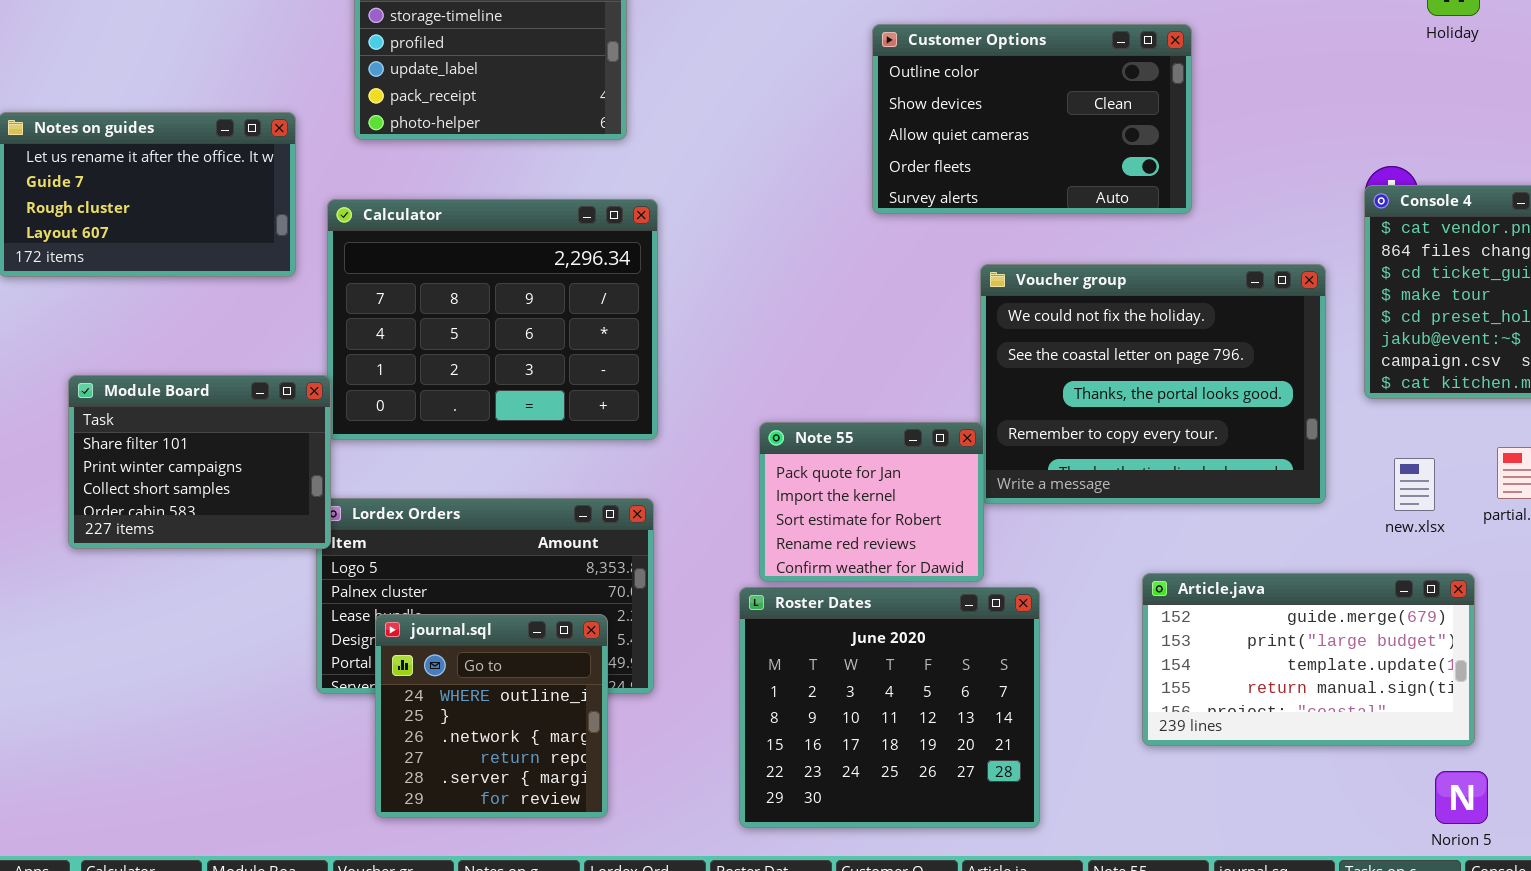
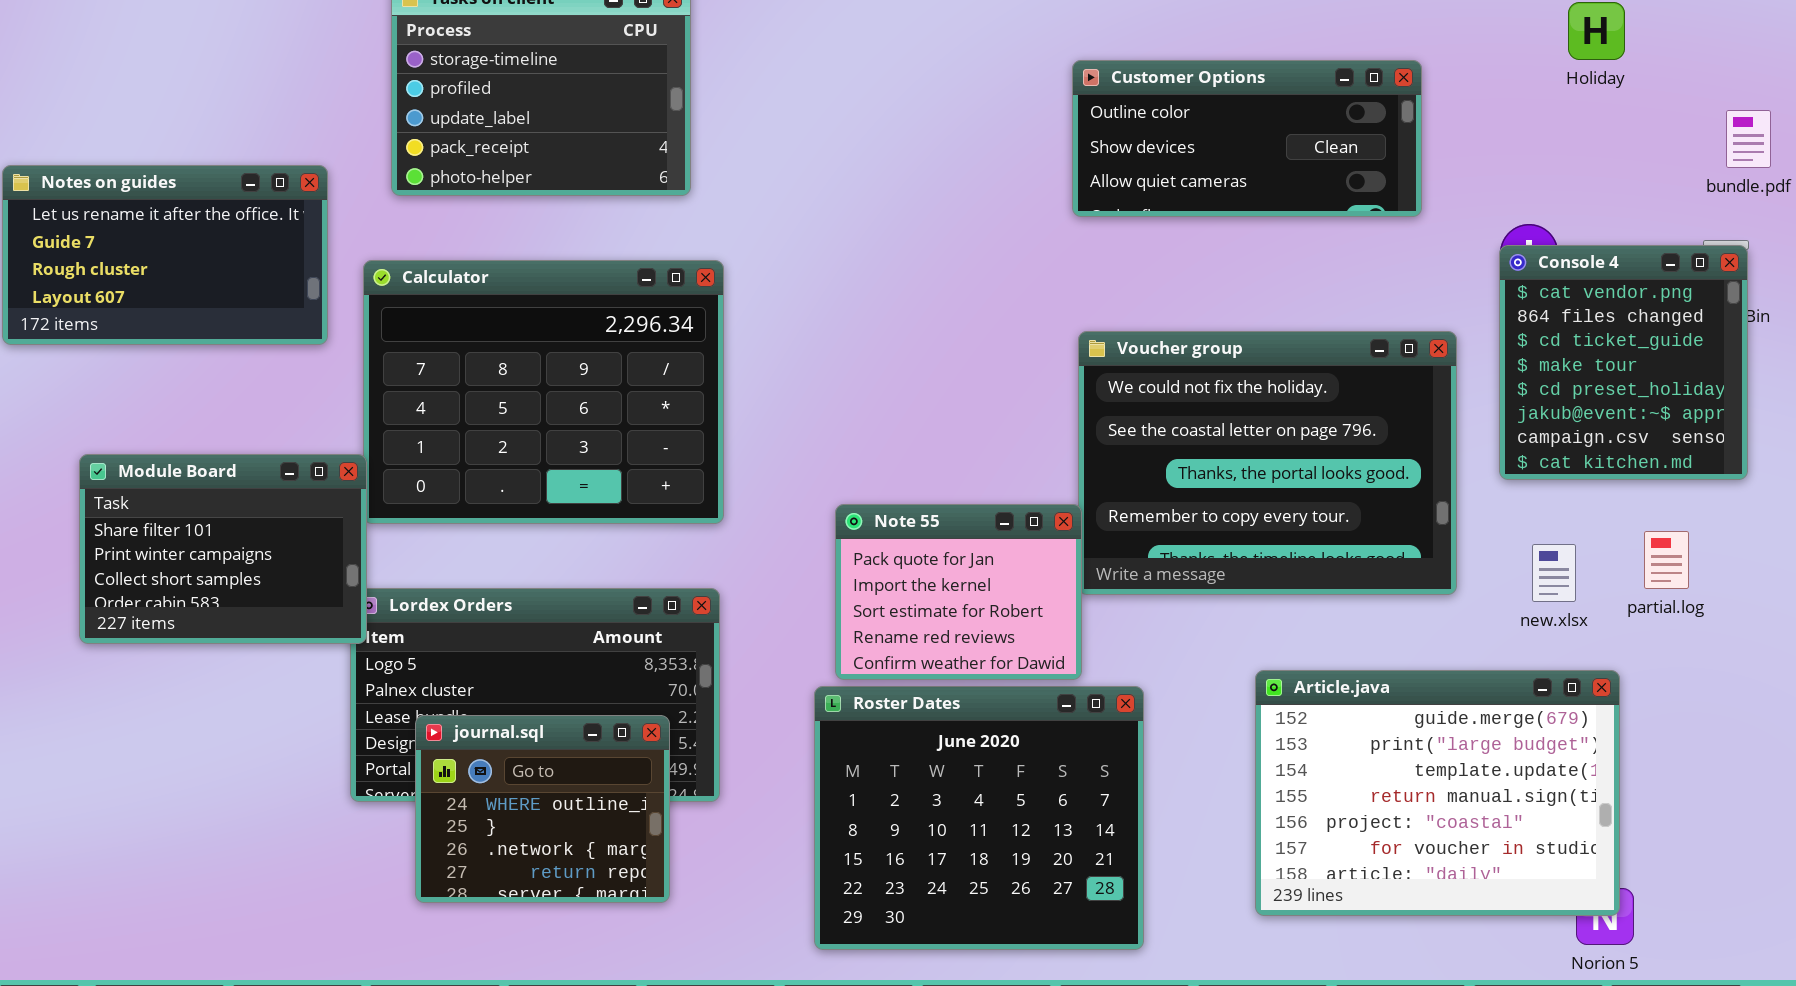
Customer Options: [872,24,1192,214] -> [1072,60,1422,217], moved, resized
Article.java: [1142,573,1475,746] -> [1255,670,1620,916], resized
journal.sql: [375,614,608,818] -> [415,715,670,903], resized

